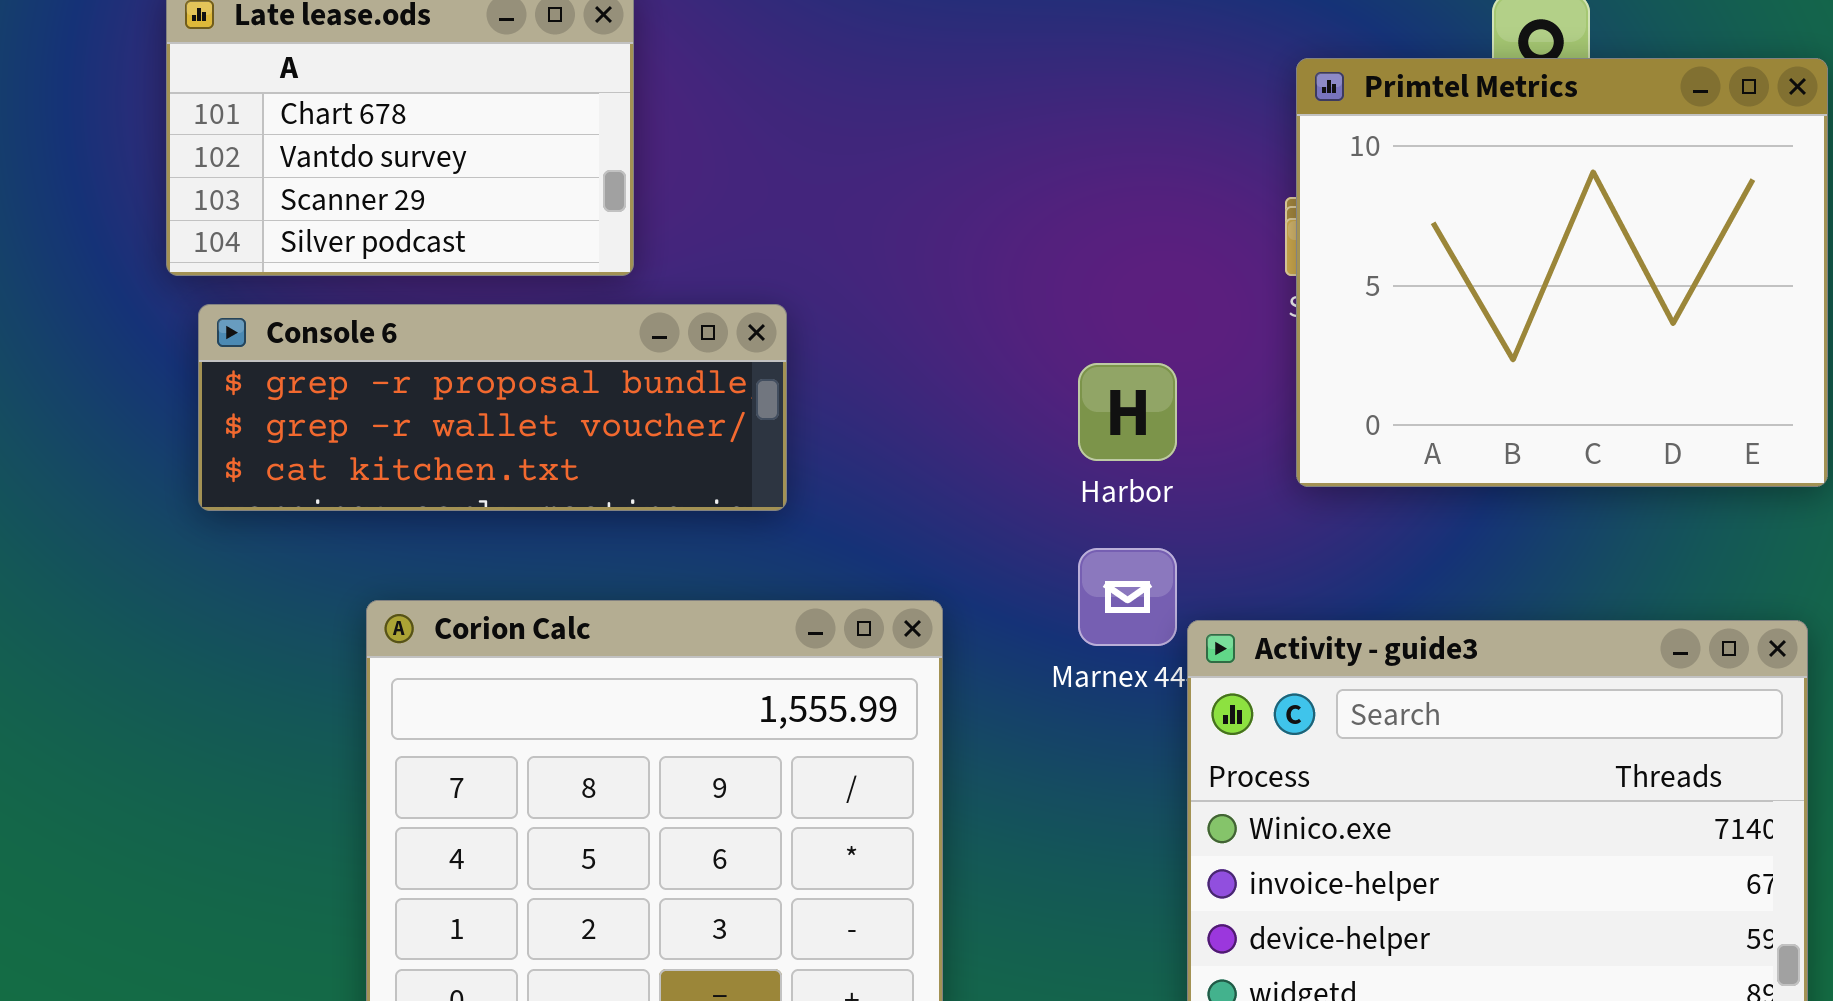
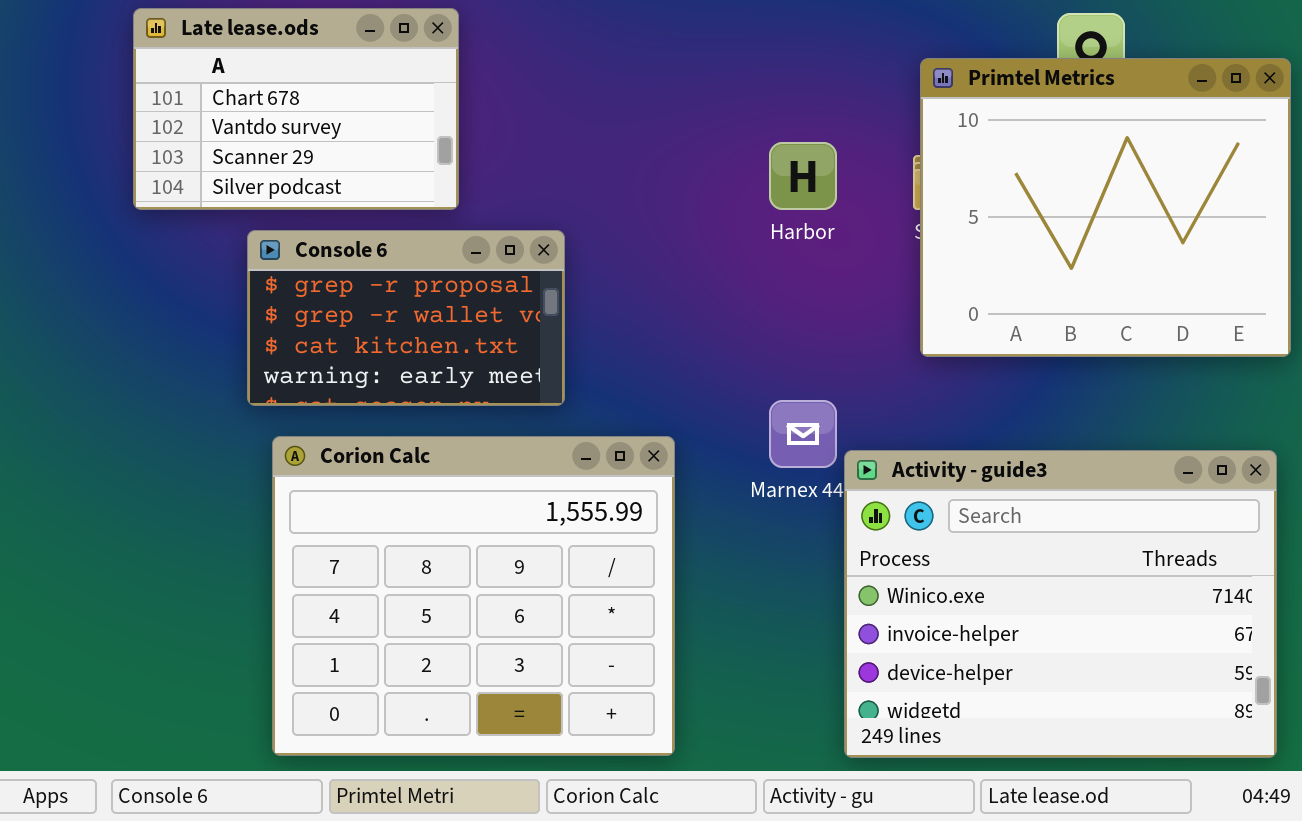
Console 6: [198,304,787,511] -> [247,230,565,406], resized
Harbor: [1078,363,1177,461] -> [769,142,837,210], moved

